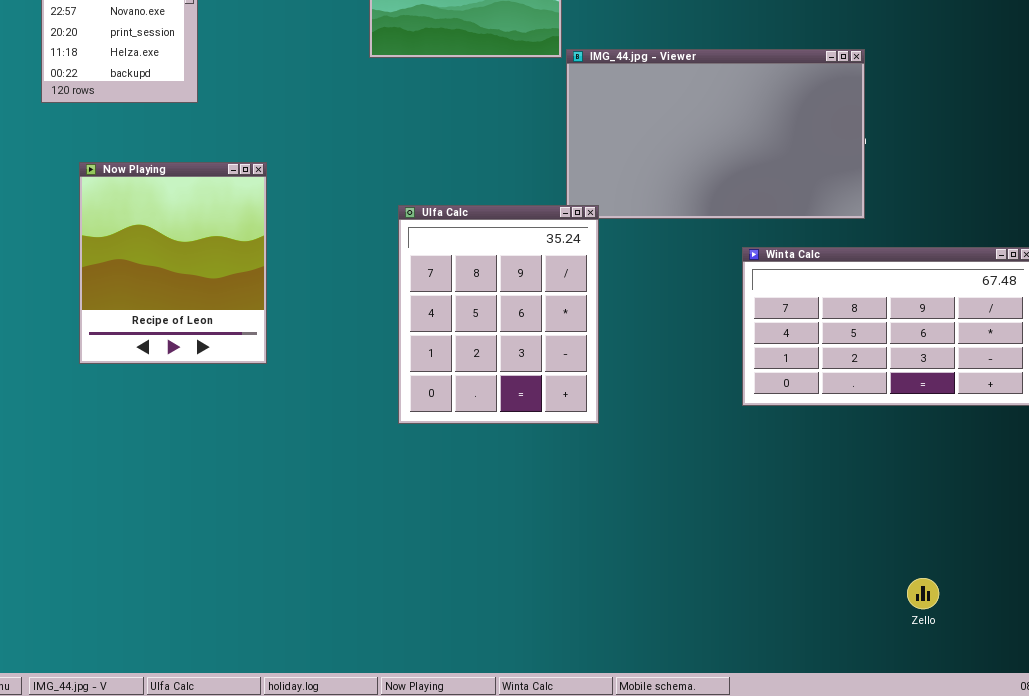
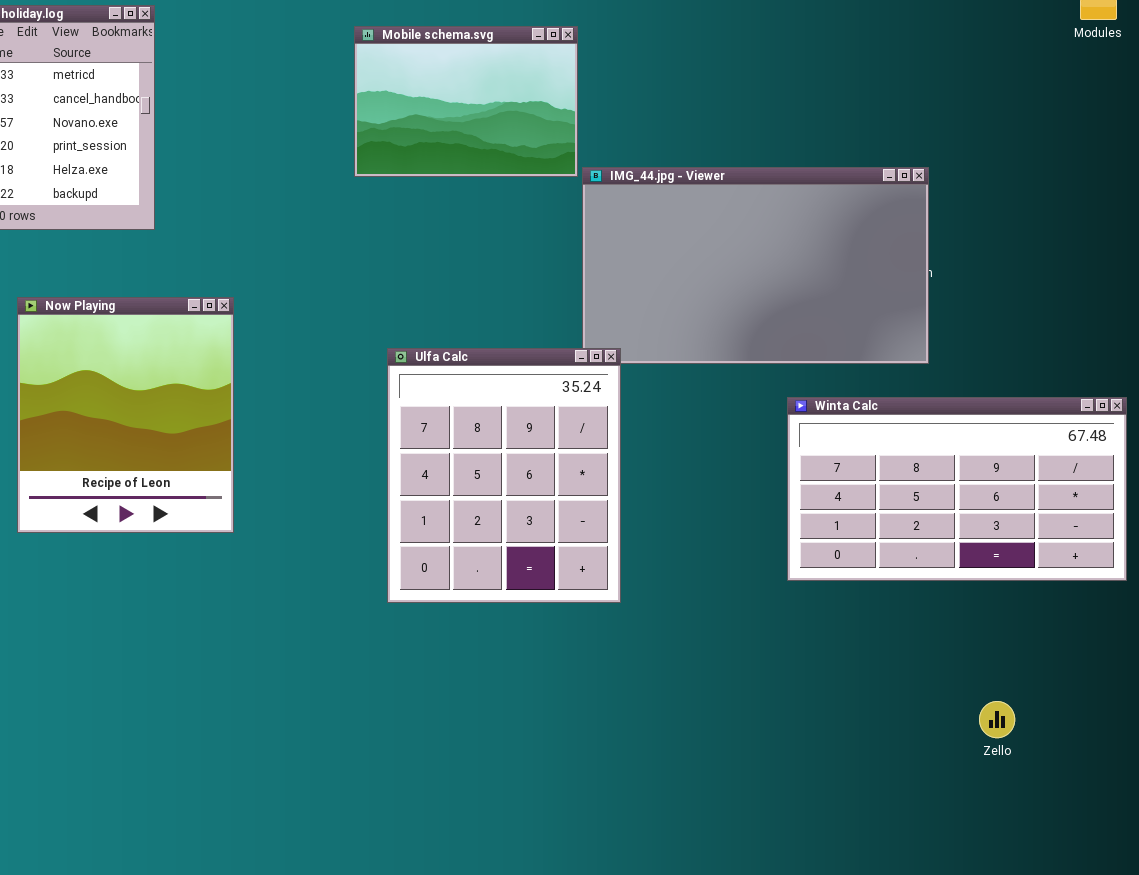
Zello: [907,578,939,609] -> [979,701,1015,738], moved

